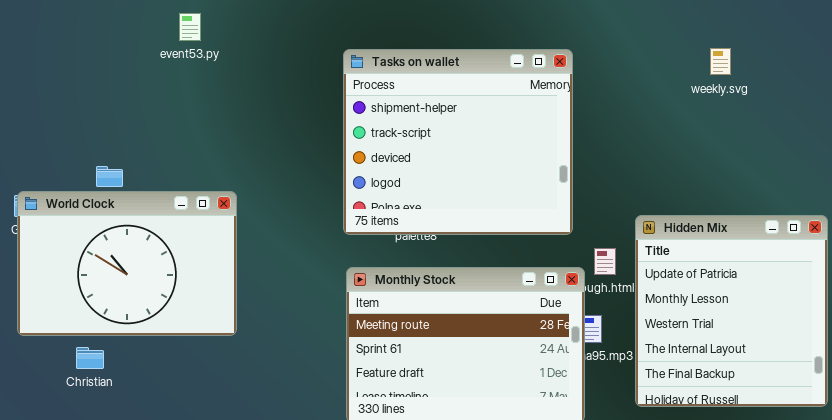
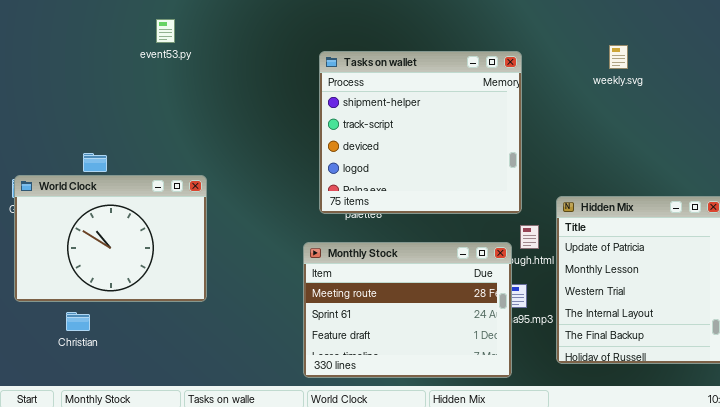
weekly.svg: [710,48,731,75] -> [609,45,628,69], moved
Tasks on wallet: [343,49,573,235] -> [319,51,522,214], moved

